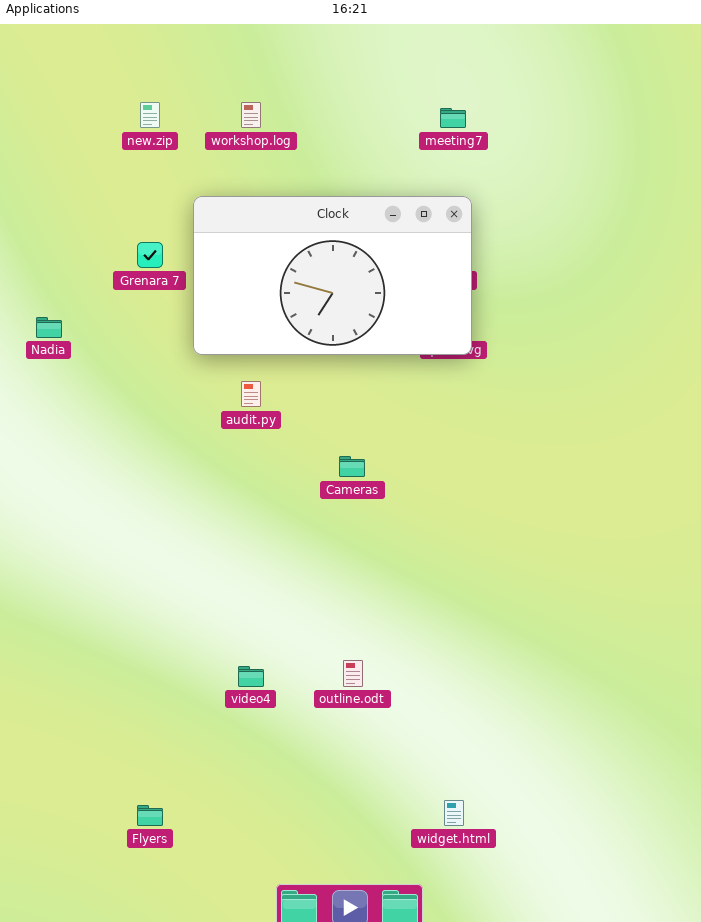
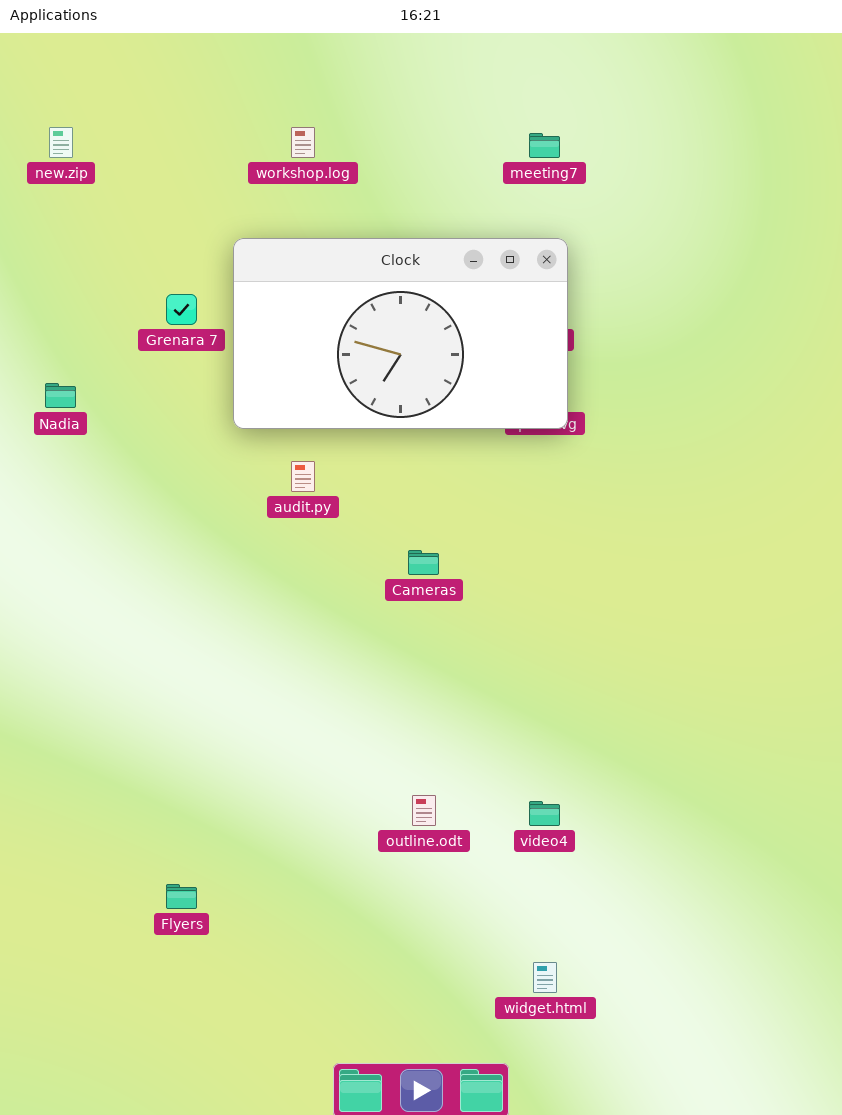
new.zip: [140,102,160,128] -> [49,127,73,158], moved
video4: [238,666,264,687] -> [529,801,560,826], moved
Flyers: [137,805,163,826] -> [166,884,197,909], moved

